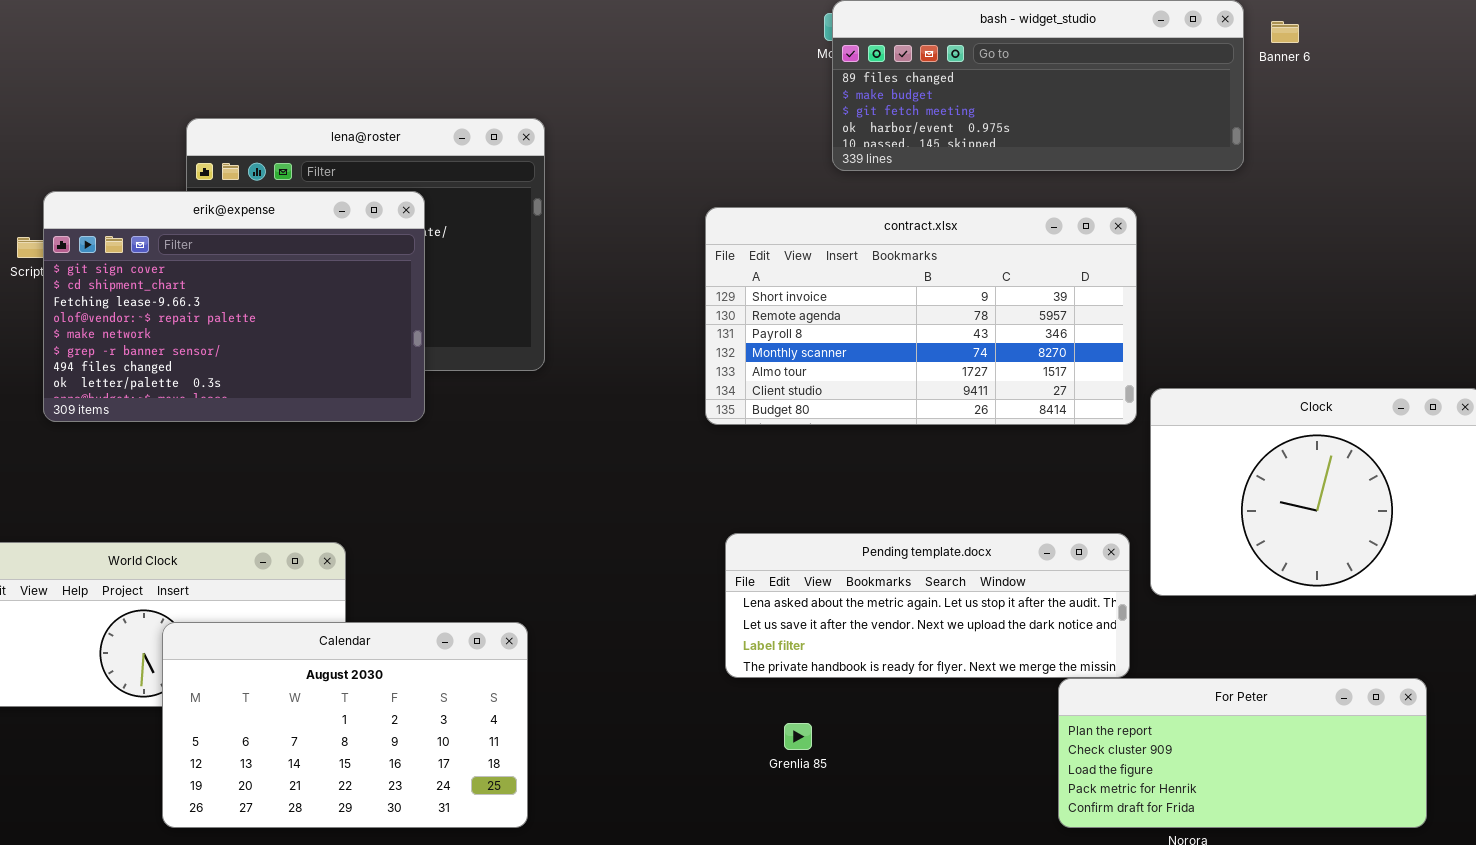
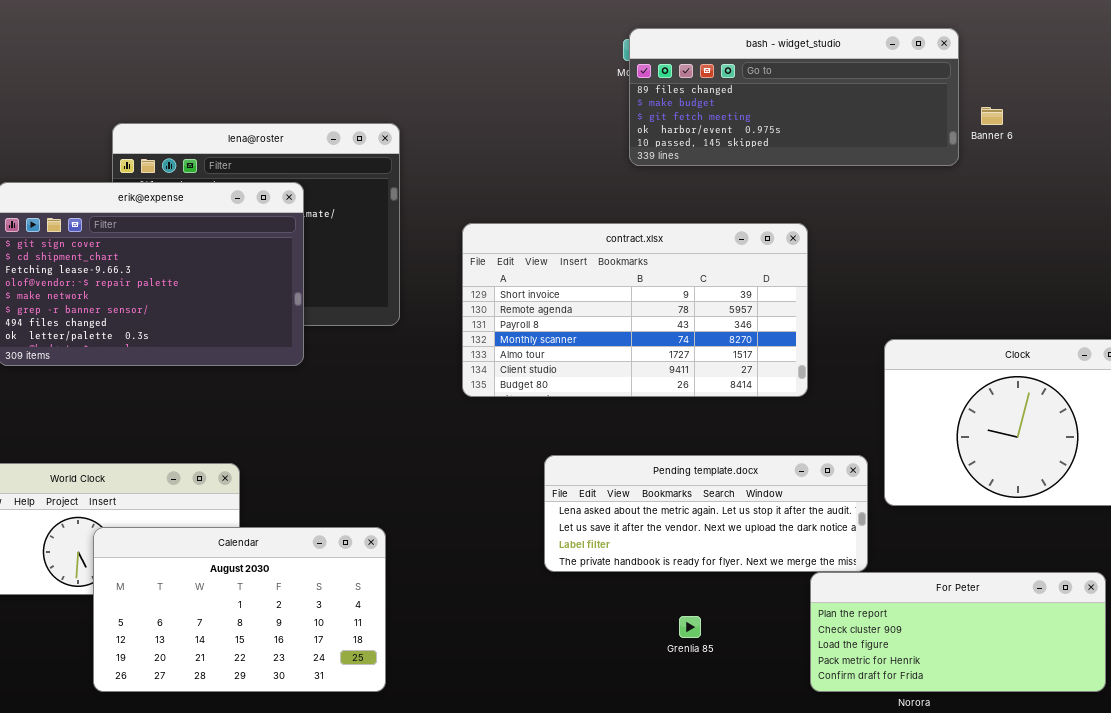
Banner 6: [1271,21,1299,43] -> [981,107,1003,125], moved
contract.xlsx: [705,207,1137,425] -> [462,223,808,397], moved
Grenlia 85: [784,723,812,750] -> [679,616,701,638], moved

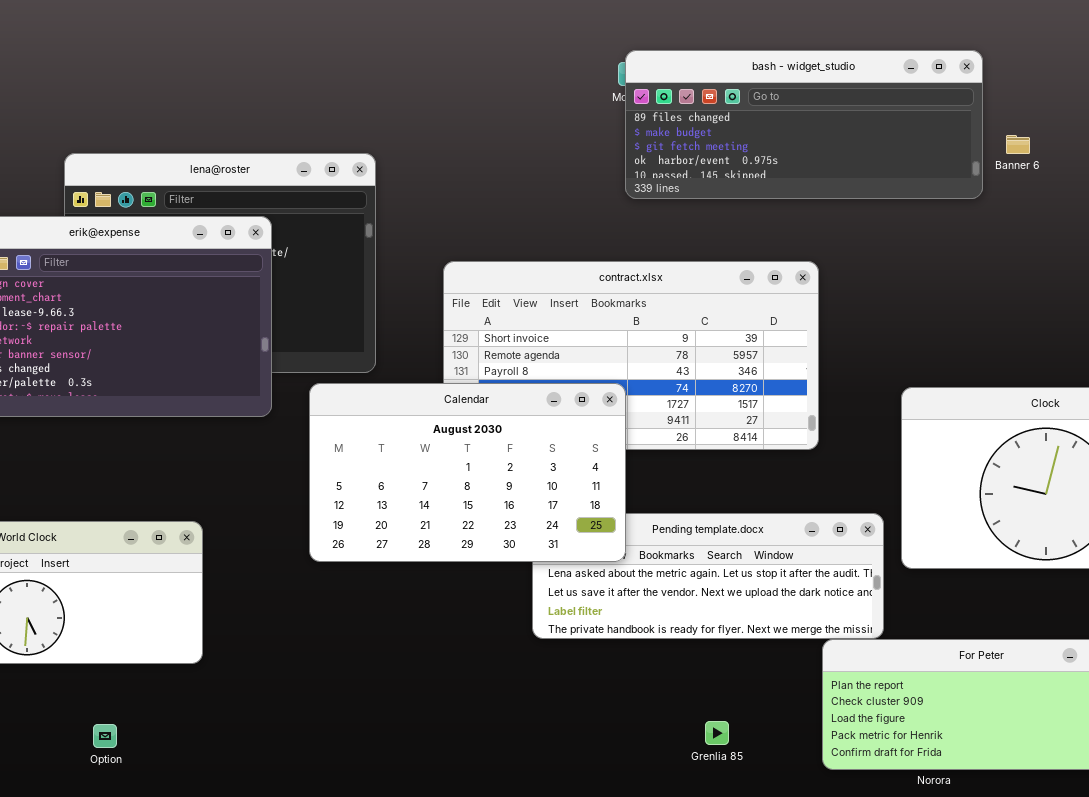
Calendar: [93,527,386,692] -> [309,383,626,562], moved
Grenlia 85: [679,616,701,638] -> [705,721,729,745], moved

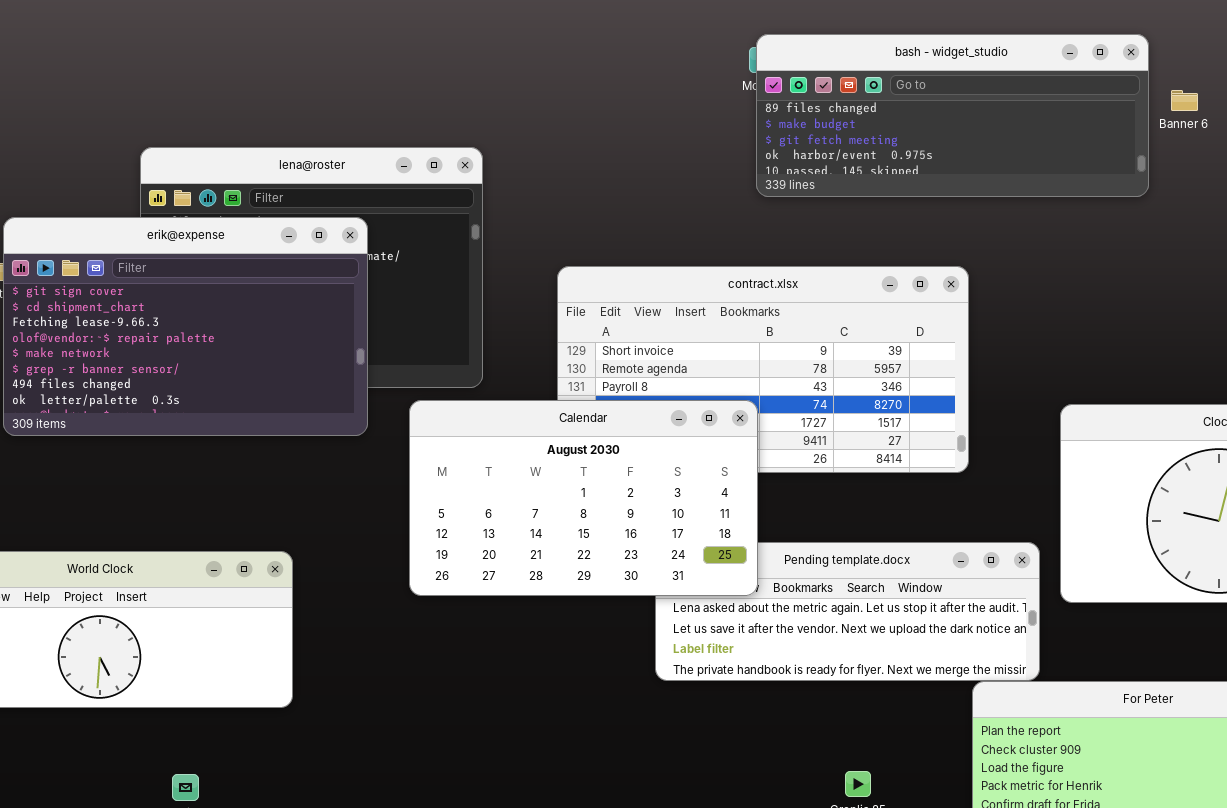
Banner 6: [1006,135,1030,154] -> [1171,90,1198,111], moved

